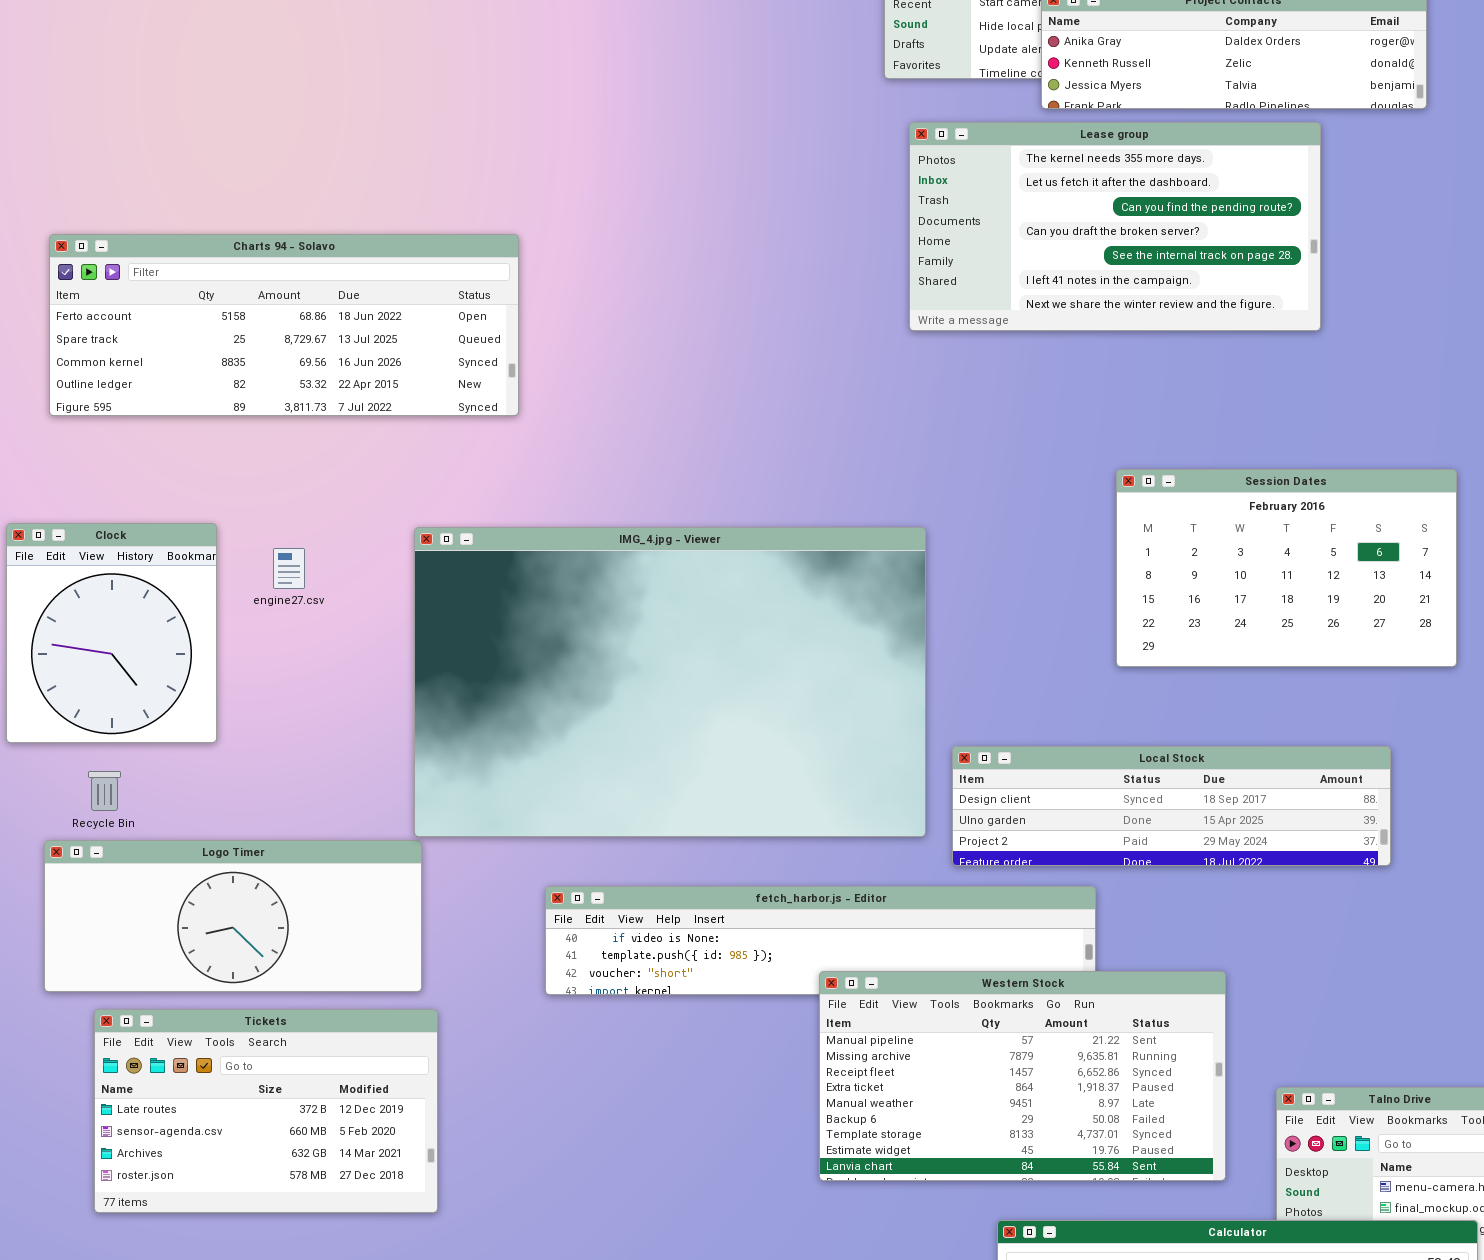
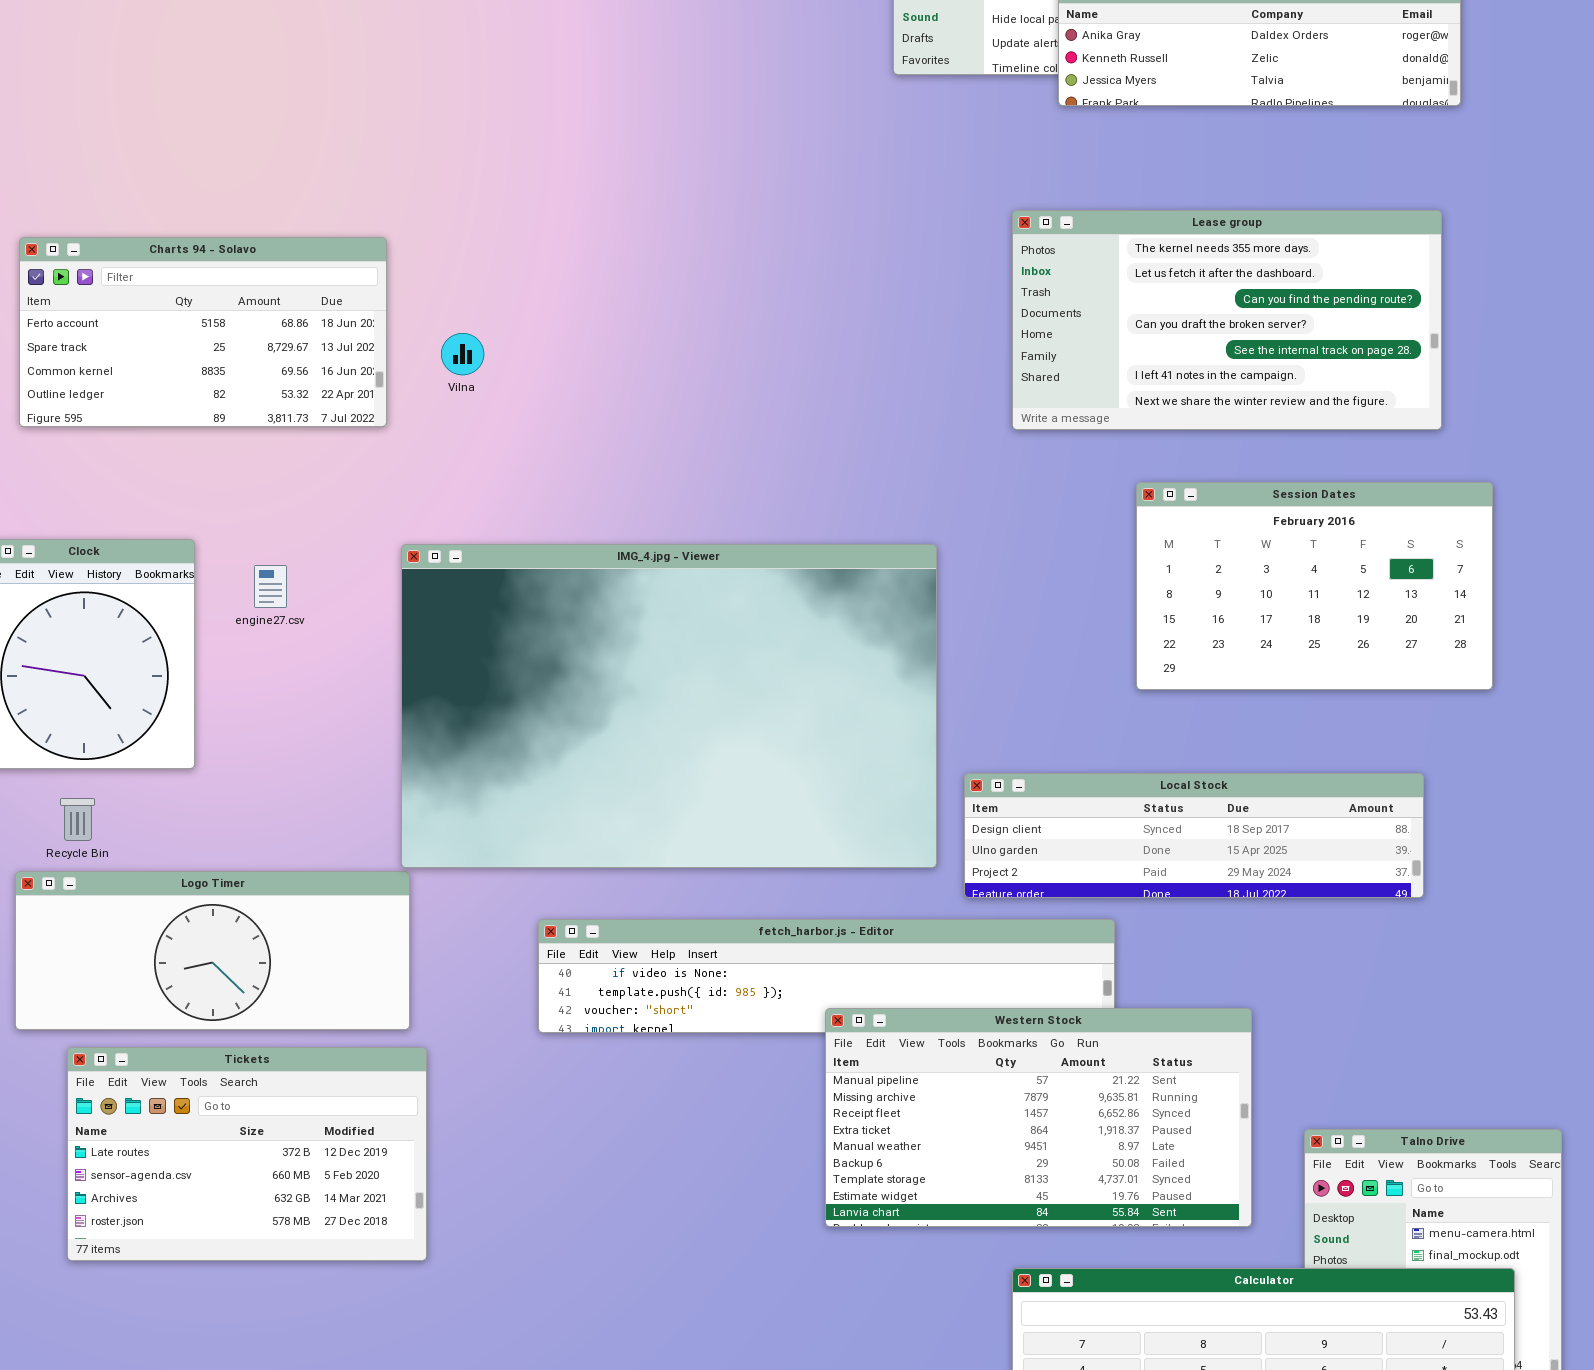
Lease group: [909,122,1321,331] -> [1012,210,1442,430], moved
Charts 94 - Solavo: [49,234,519,416] -> [19,237,387,427], resized

